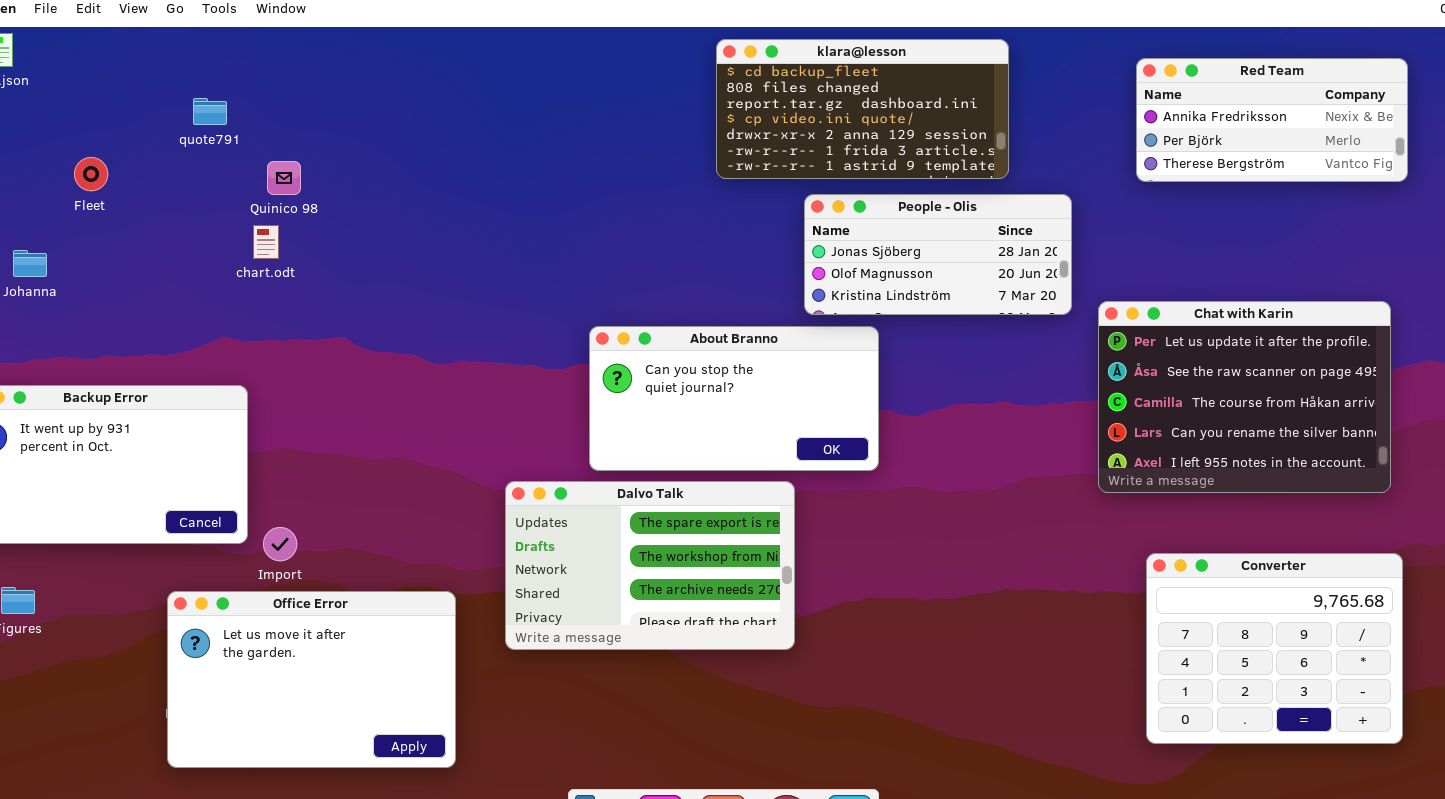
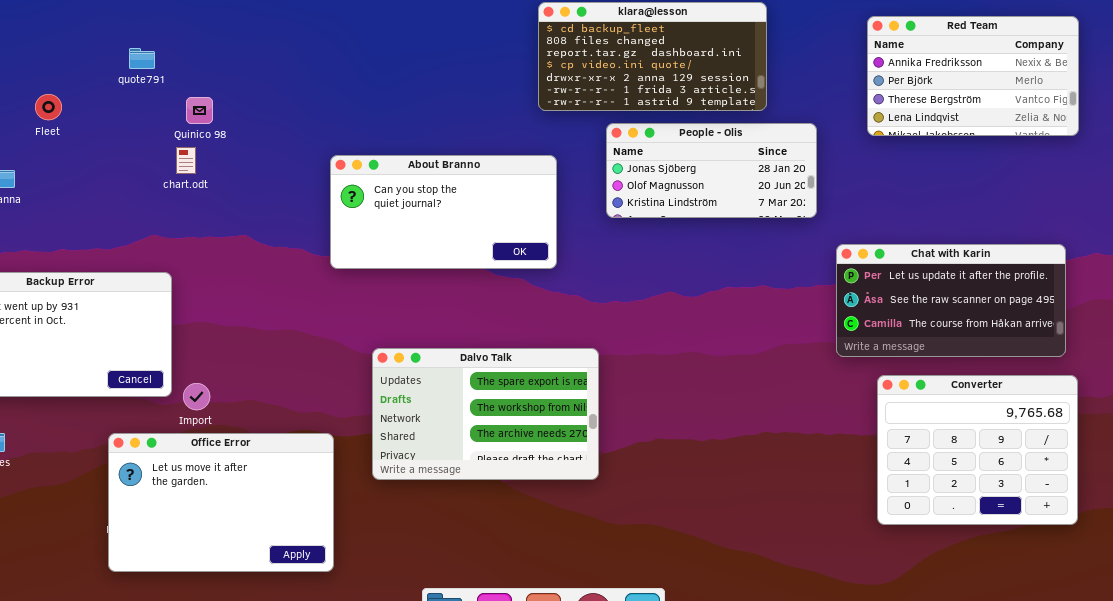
Red Team: [1136,58,1408,182] -> [867,16,1079,136], resized
Chat with Karin: [1098,301,1391,493] -> [836,244,1066,357], resized
About Branno: [589,326,879,471] -> [330,155,557,269], moved
Converter: [1146,553,1403,744] -> [877,375,1078,525], moved

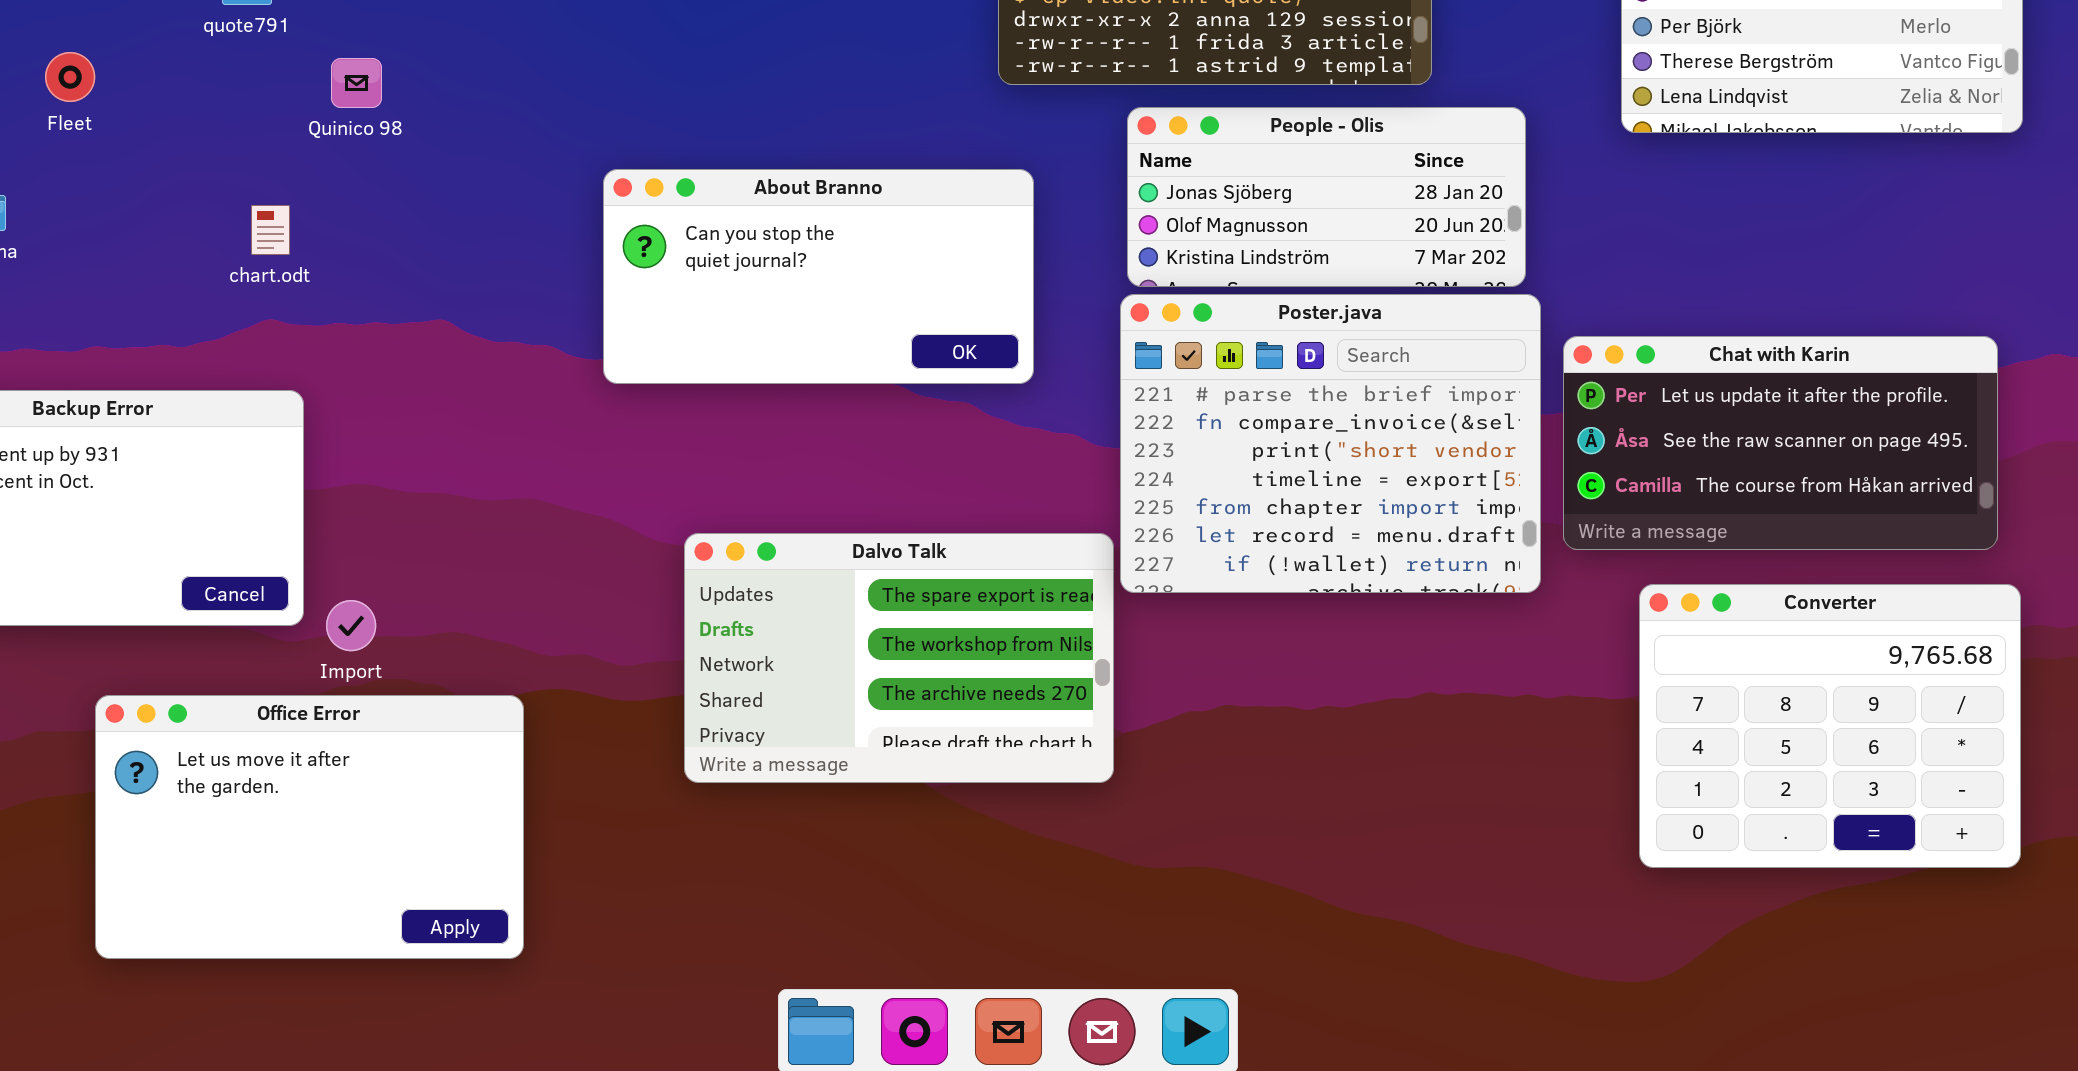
chart.odt: [176,147,196,174] -> [251,205,290,255], moved
Poster.java: none -> [1120,294,1541,593], opened
Office Error: [108,433,334,572] -> [95,695,524,959], moved

